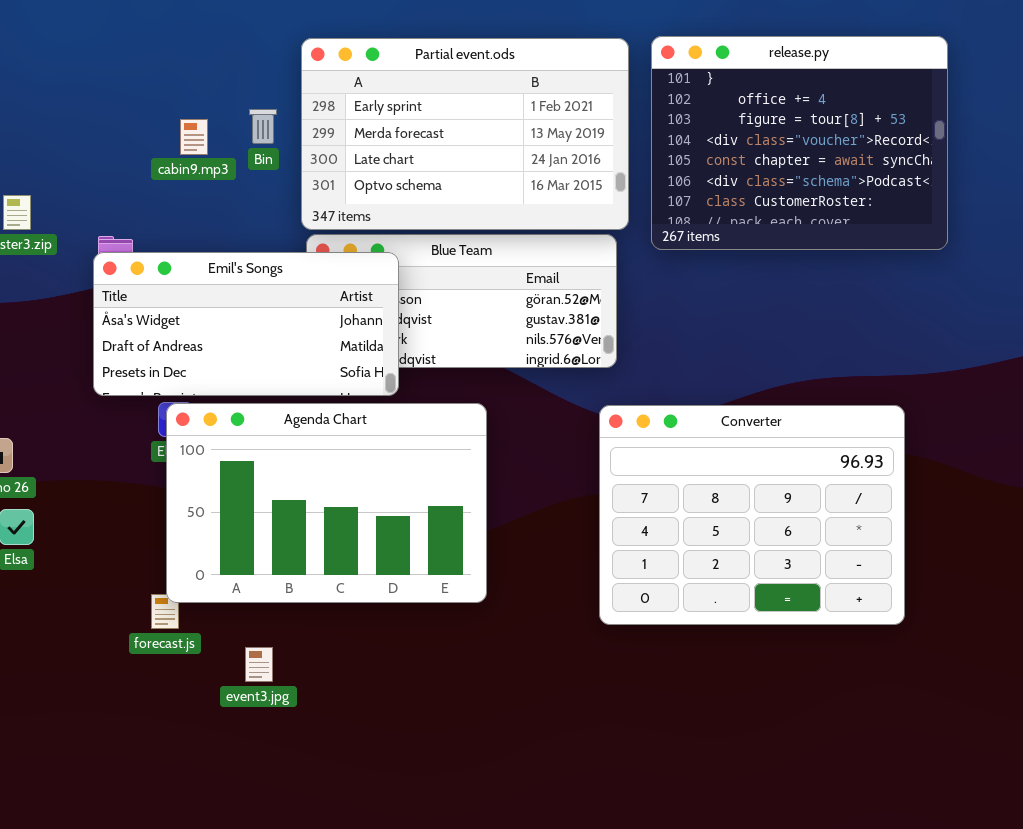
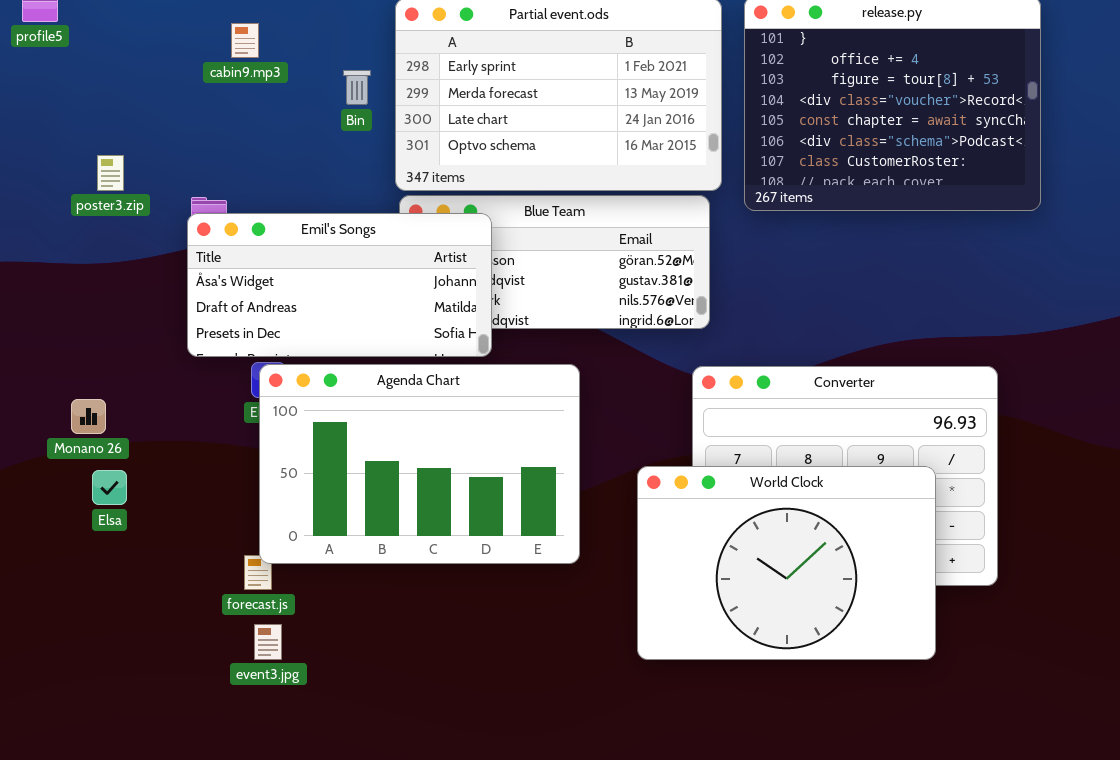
cabin9.mp3: [180,119,208,155] -> [231,23,259,58], moved
World Clock: none -> [637,466,936,660], opened
event3.jpg: [245,647,273,682] -> [254,624,282,660], moved

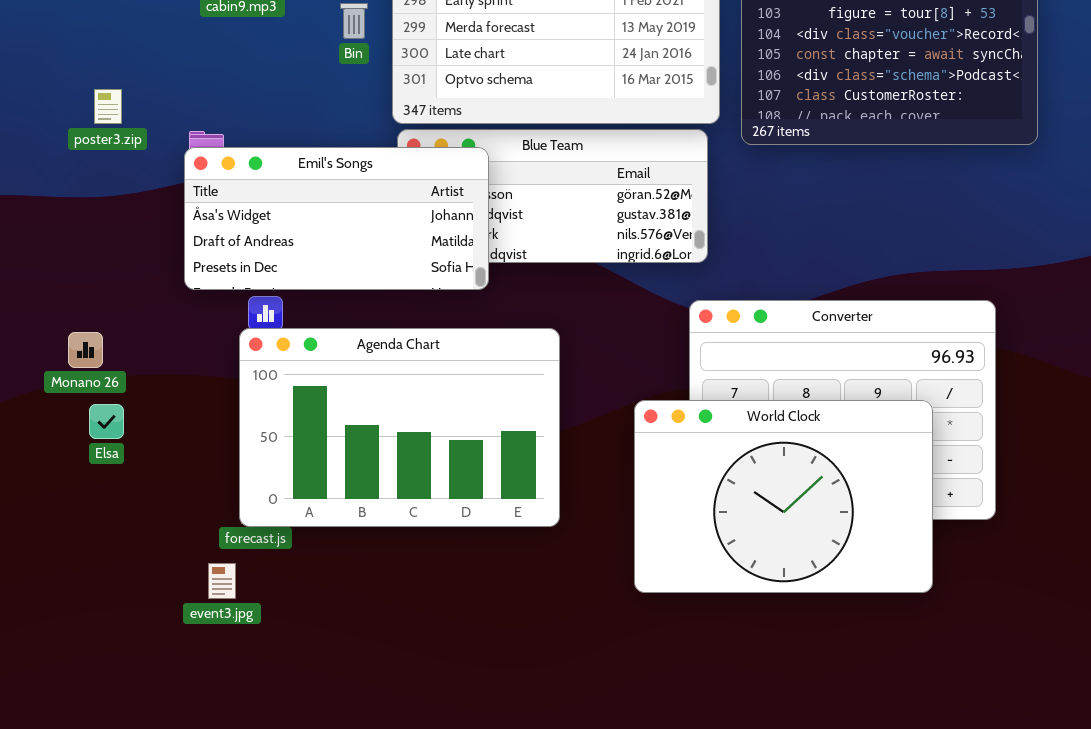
Agenda Chart: [259,364,580,564] -> [239,328,560,527], moved
event3.jpg: [254,624,282,660] -> [208,563,236,599], moved

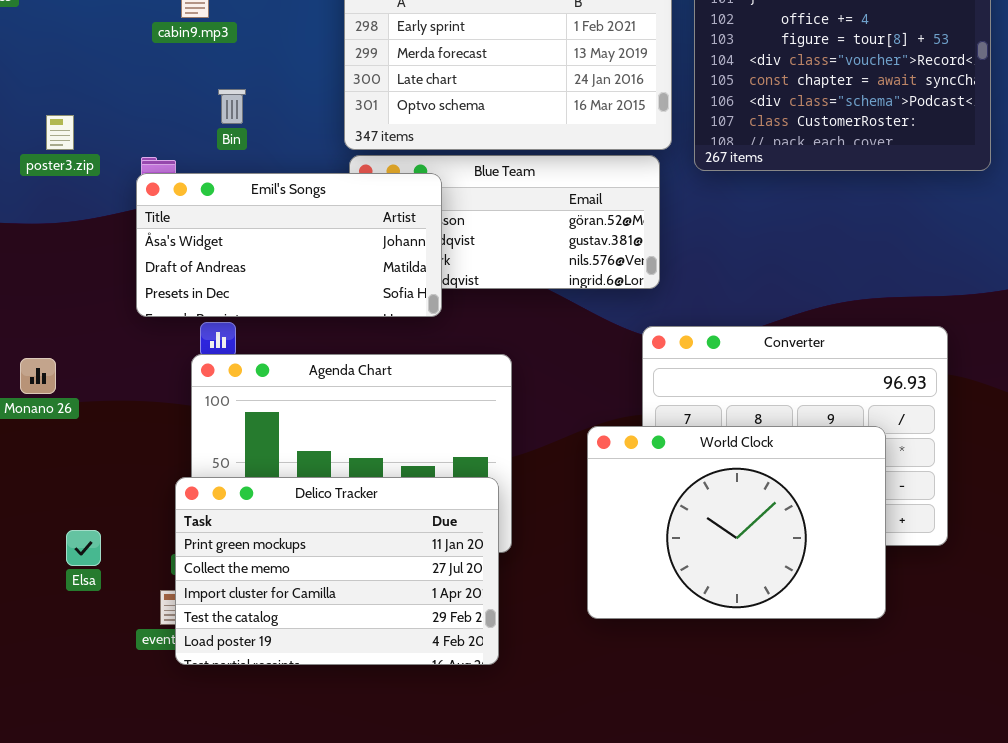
Bin: [340,3,368,39] -> [218,89,246,124], moved
Elsa: [89,404,124,439] -> [66,530,101,566], moved
Delico Tracker: none -> [175,477,499,665], opened

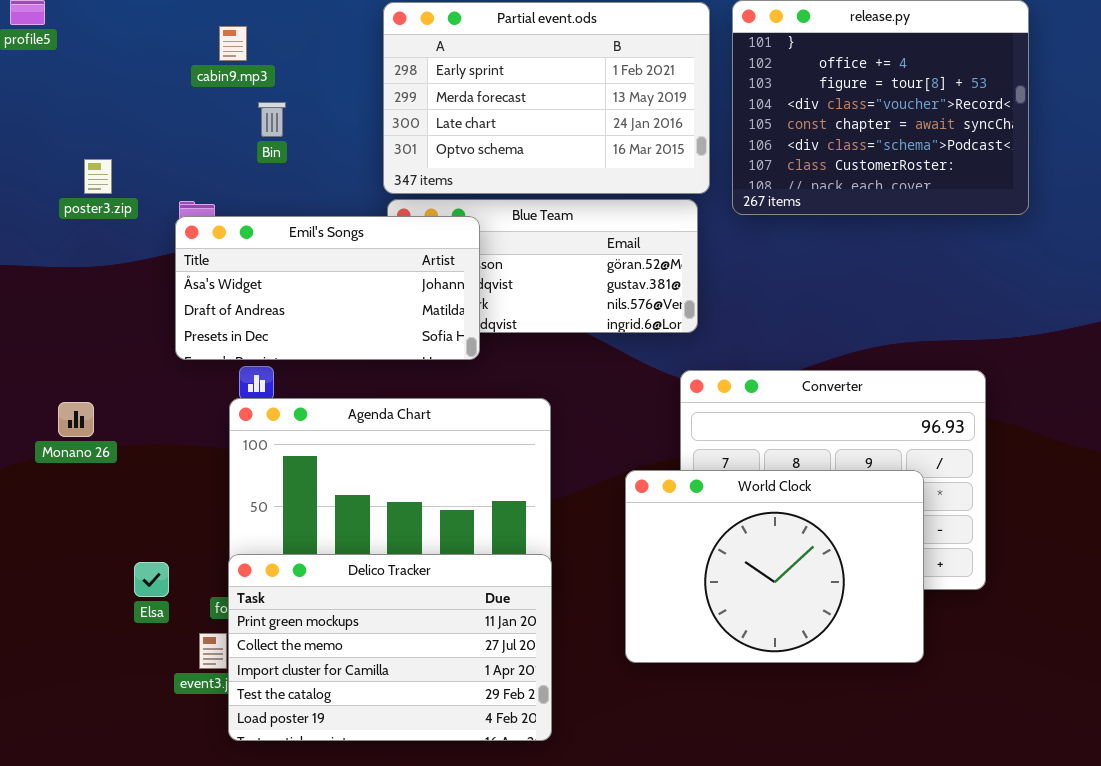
Bin: [218,89,246,124] -> [258,102,286,137], moved
Delico Tracker: [175,477,499,665] -> [228,554,552,741], moved
Elsa: [66,530,101,566] -> [134,562,169,597], moved

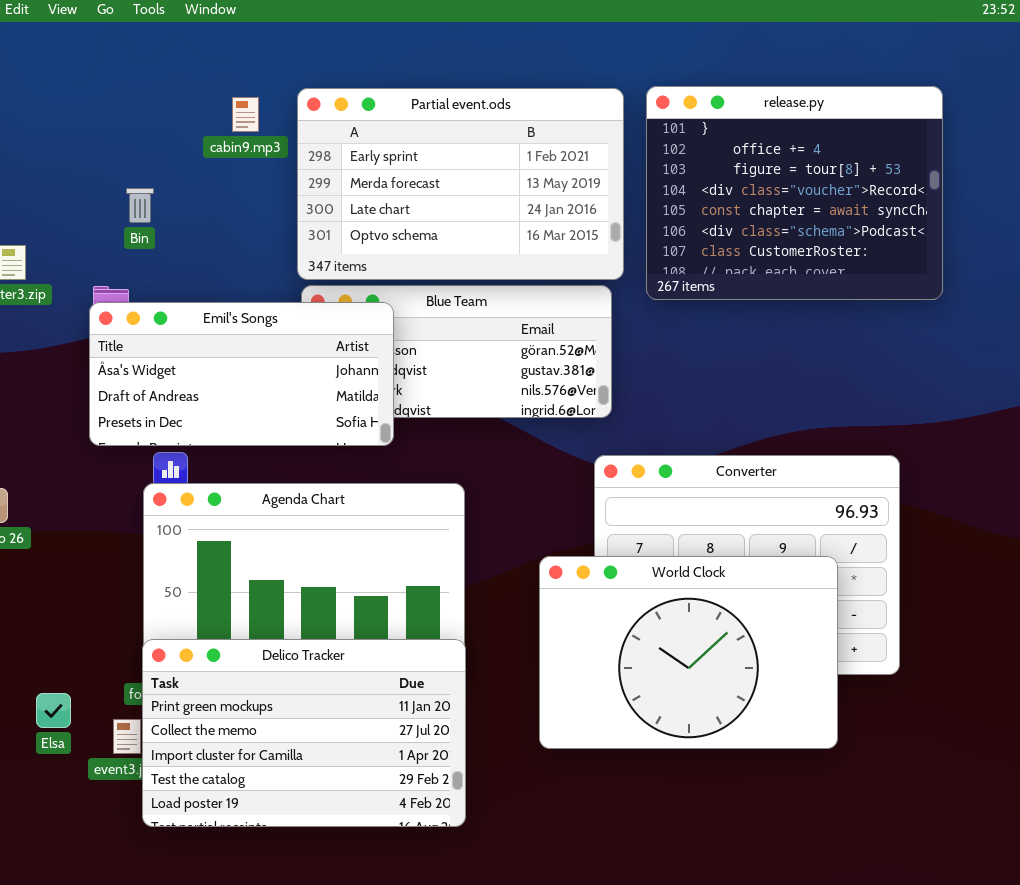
cabin9.mp3: [219,26,247,61] -> [232,97,259,132], moved
Bin: [258,102,286,137] -> [126,188,154,223], moved
Elsa: [134,562,169,597] -> [36,693,71,728], moved

